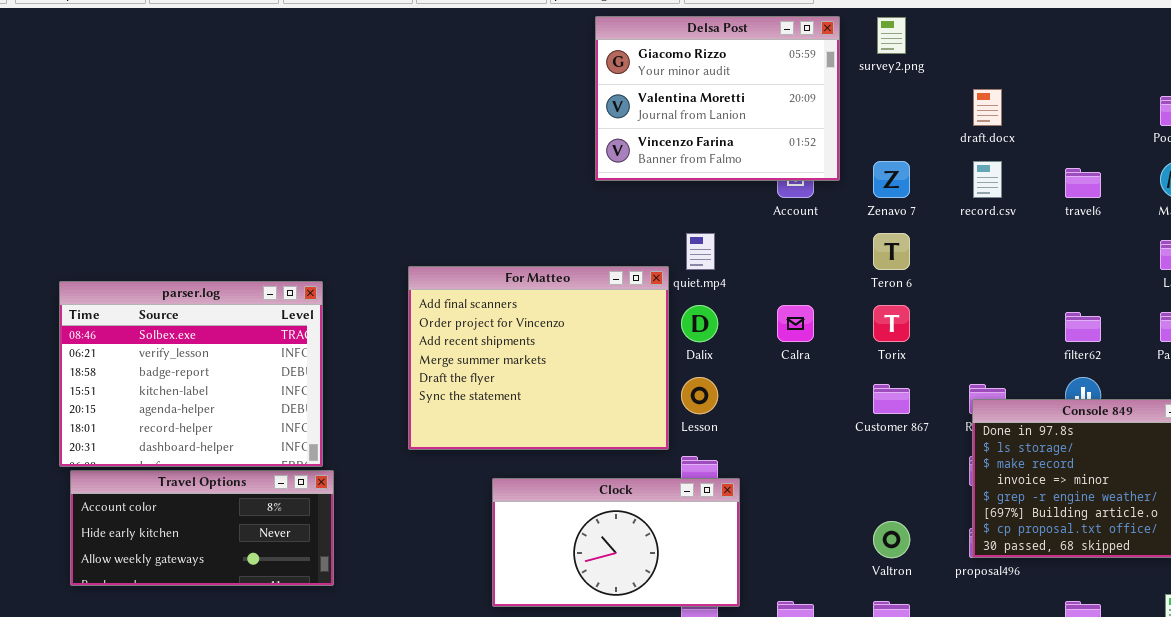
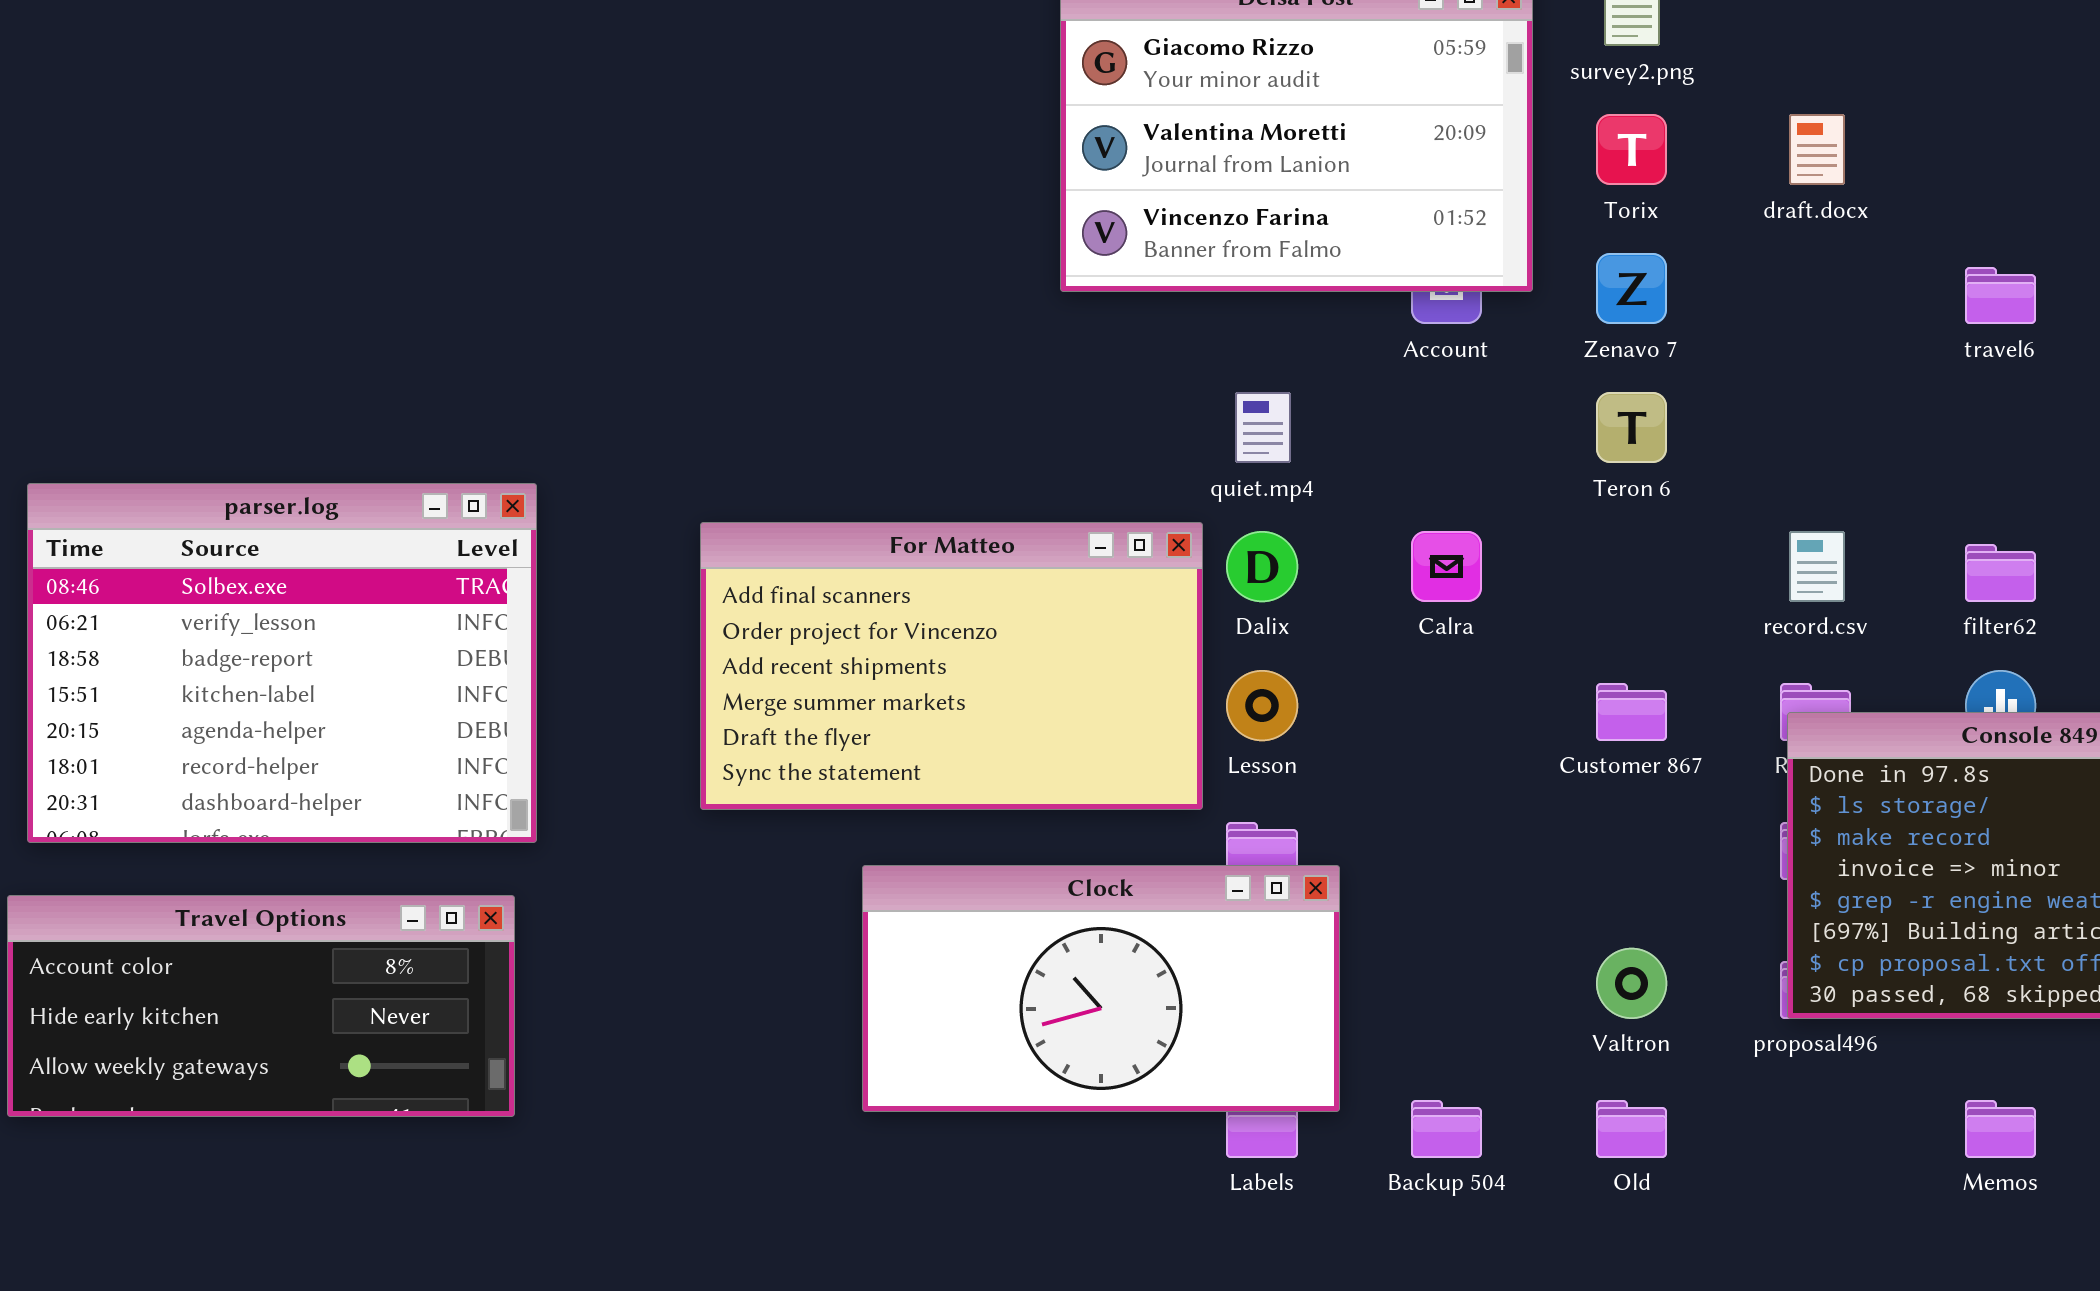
record.csv: [973,161,1002,198] -> [1789,531,1845,602], moved
For Matteo: [408,266,669,450] -> [700,522,1203,810], resized
Torix: [873,305,910,342] -> [1596,114,1667,185], moved
Travel Options: [70,470,334,586] -> [7,895,515,1117], moved

